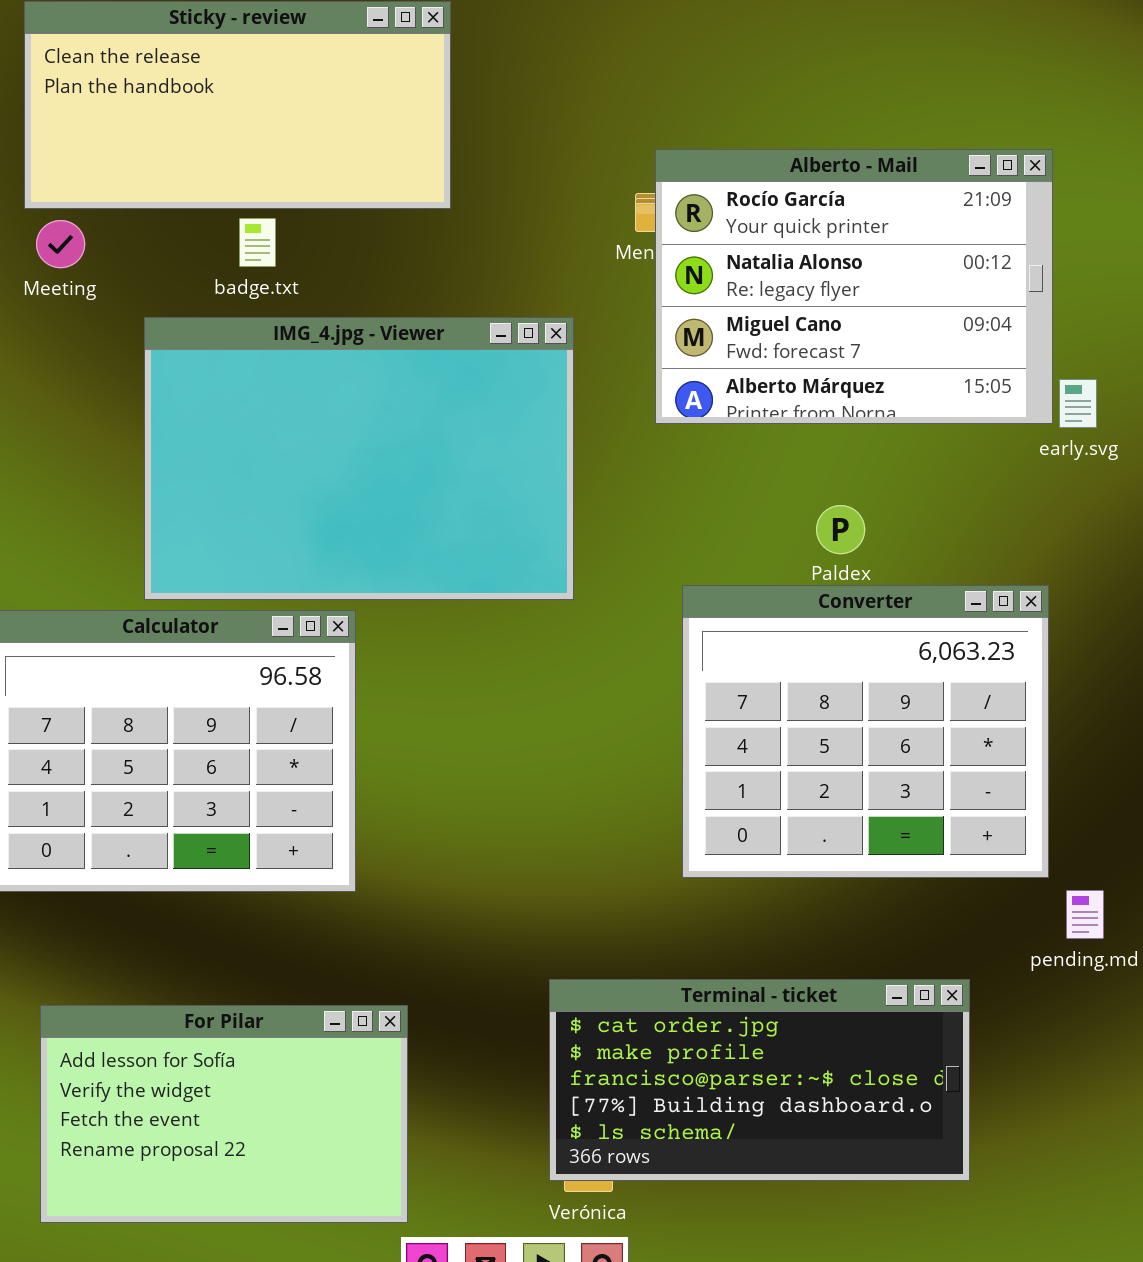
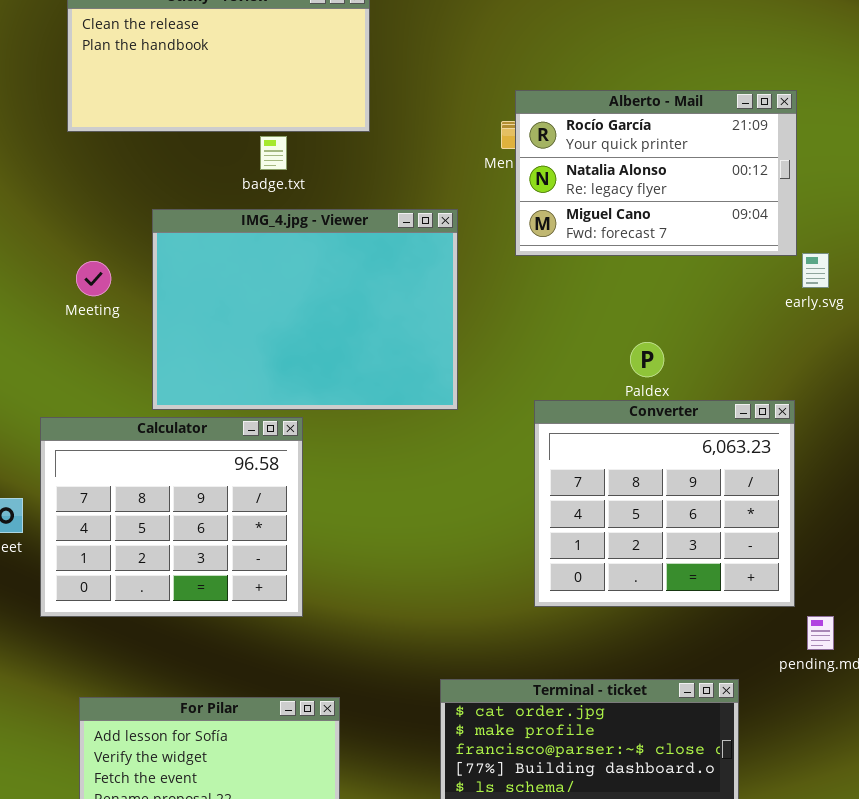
Alberto - Mail: [655,149,1053,424] -> [515,90,797,256], resized
badge.txt: [239,218,276,267] -> [260,136,287,170], moved
Meeting: [36,220,85,268] -> [76,261,111,296], moved

